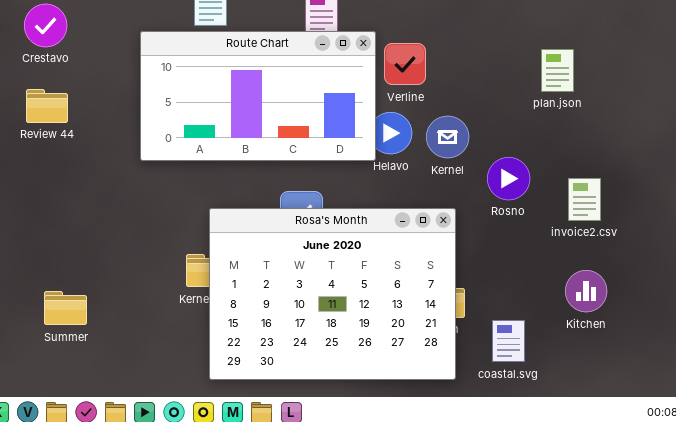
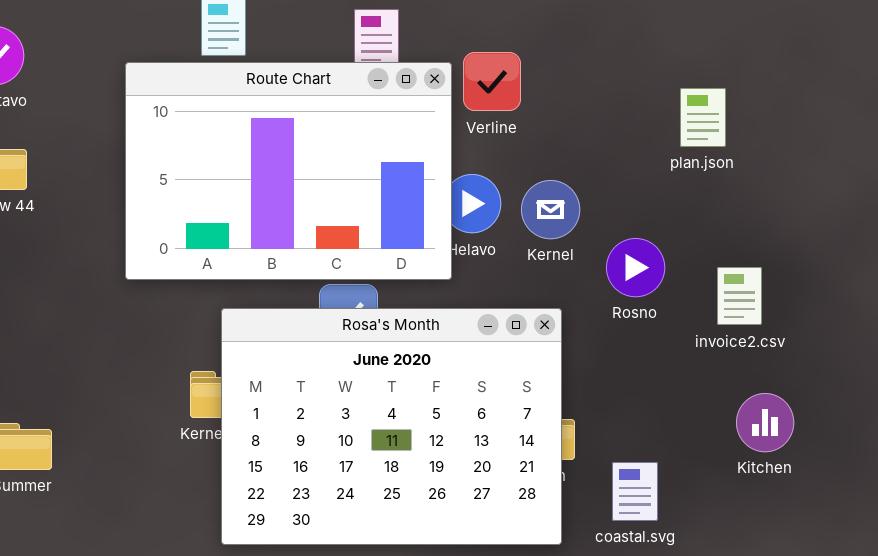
Route Chart: [140,31,376,161] -> [125,62,452,280], resized
Verline: [384,43,426,85] -> [463,52,521,111], moved
Kitchen: [565,270,607,312] -> [736,393,794,452], moved

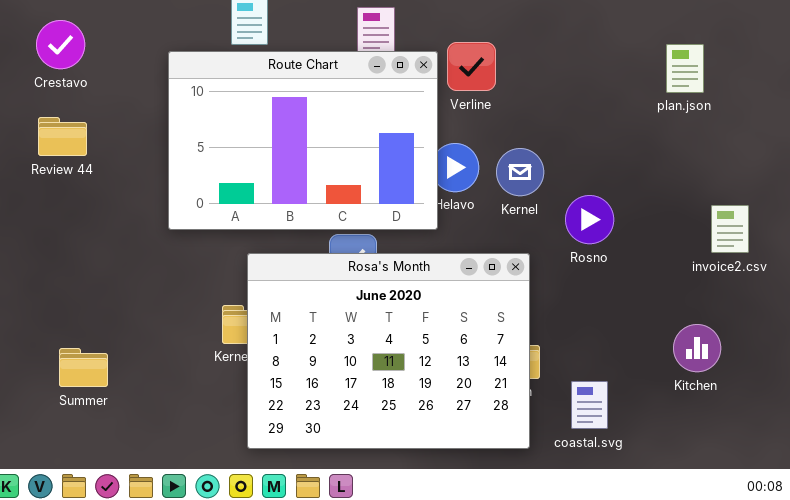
plan.json: [680,88,726,147] -> [666,44,704,93], moved
invoice2.csv: [717,267,762,325] -> [711,205,749,253], moved

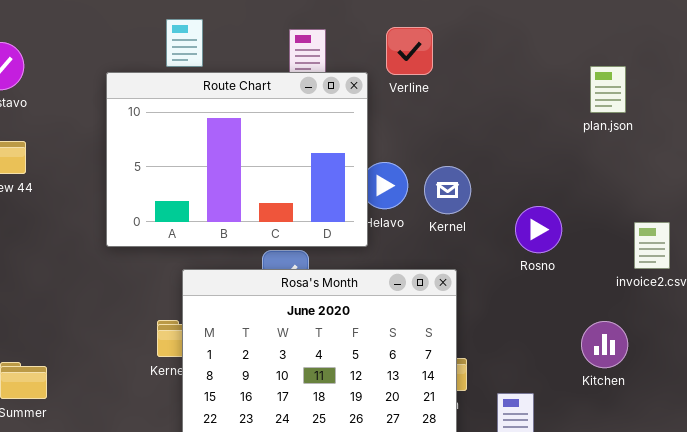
Verline: [447,42,496,91] -> [386,27,433,75], moved
Rosno: [565,195,614,244] -> [515,206,562,253], moved
Kitchen: [673,324,721,372] -> [581,321,628,368], moved

